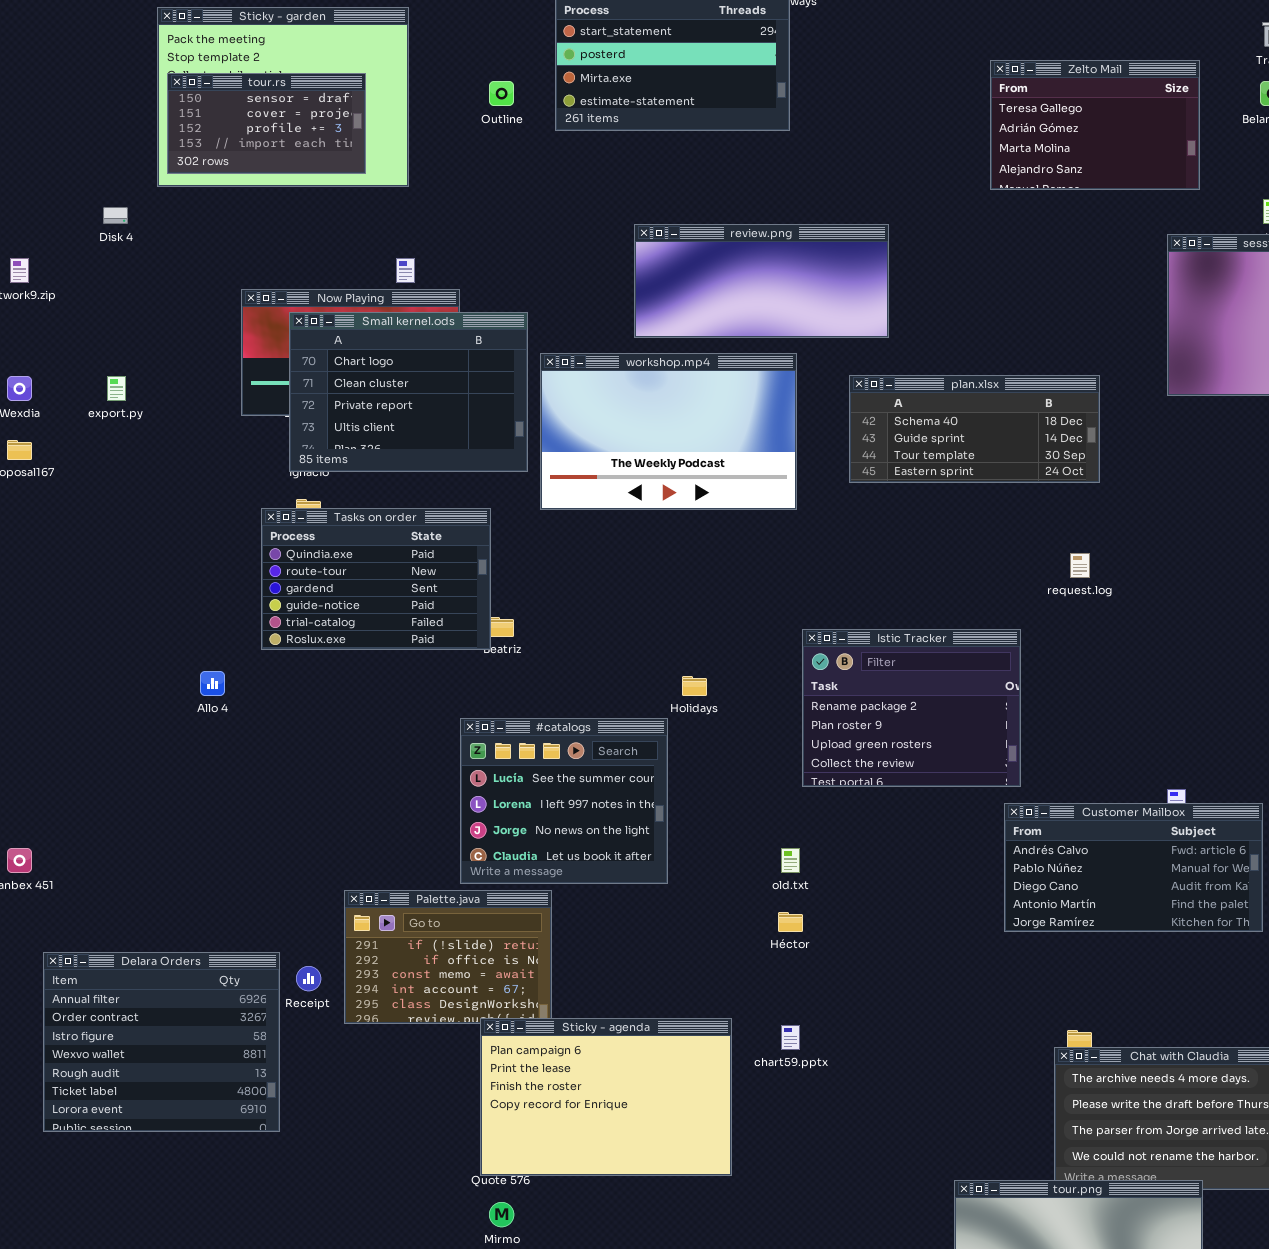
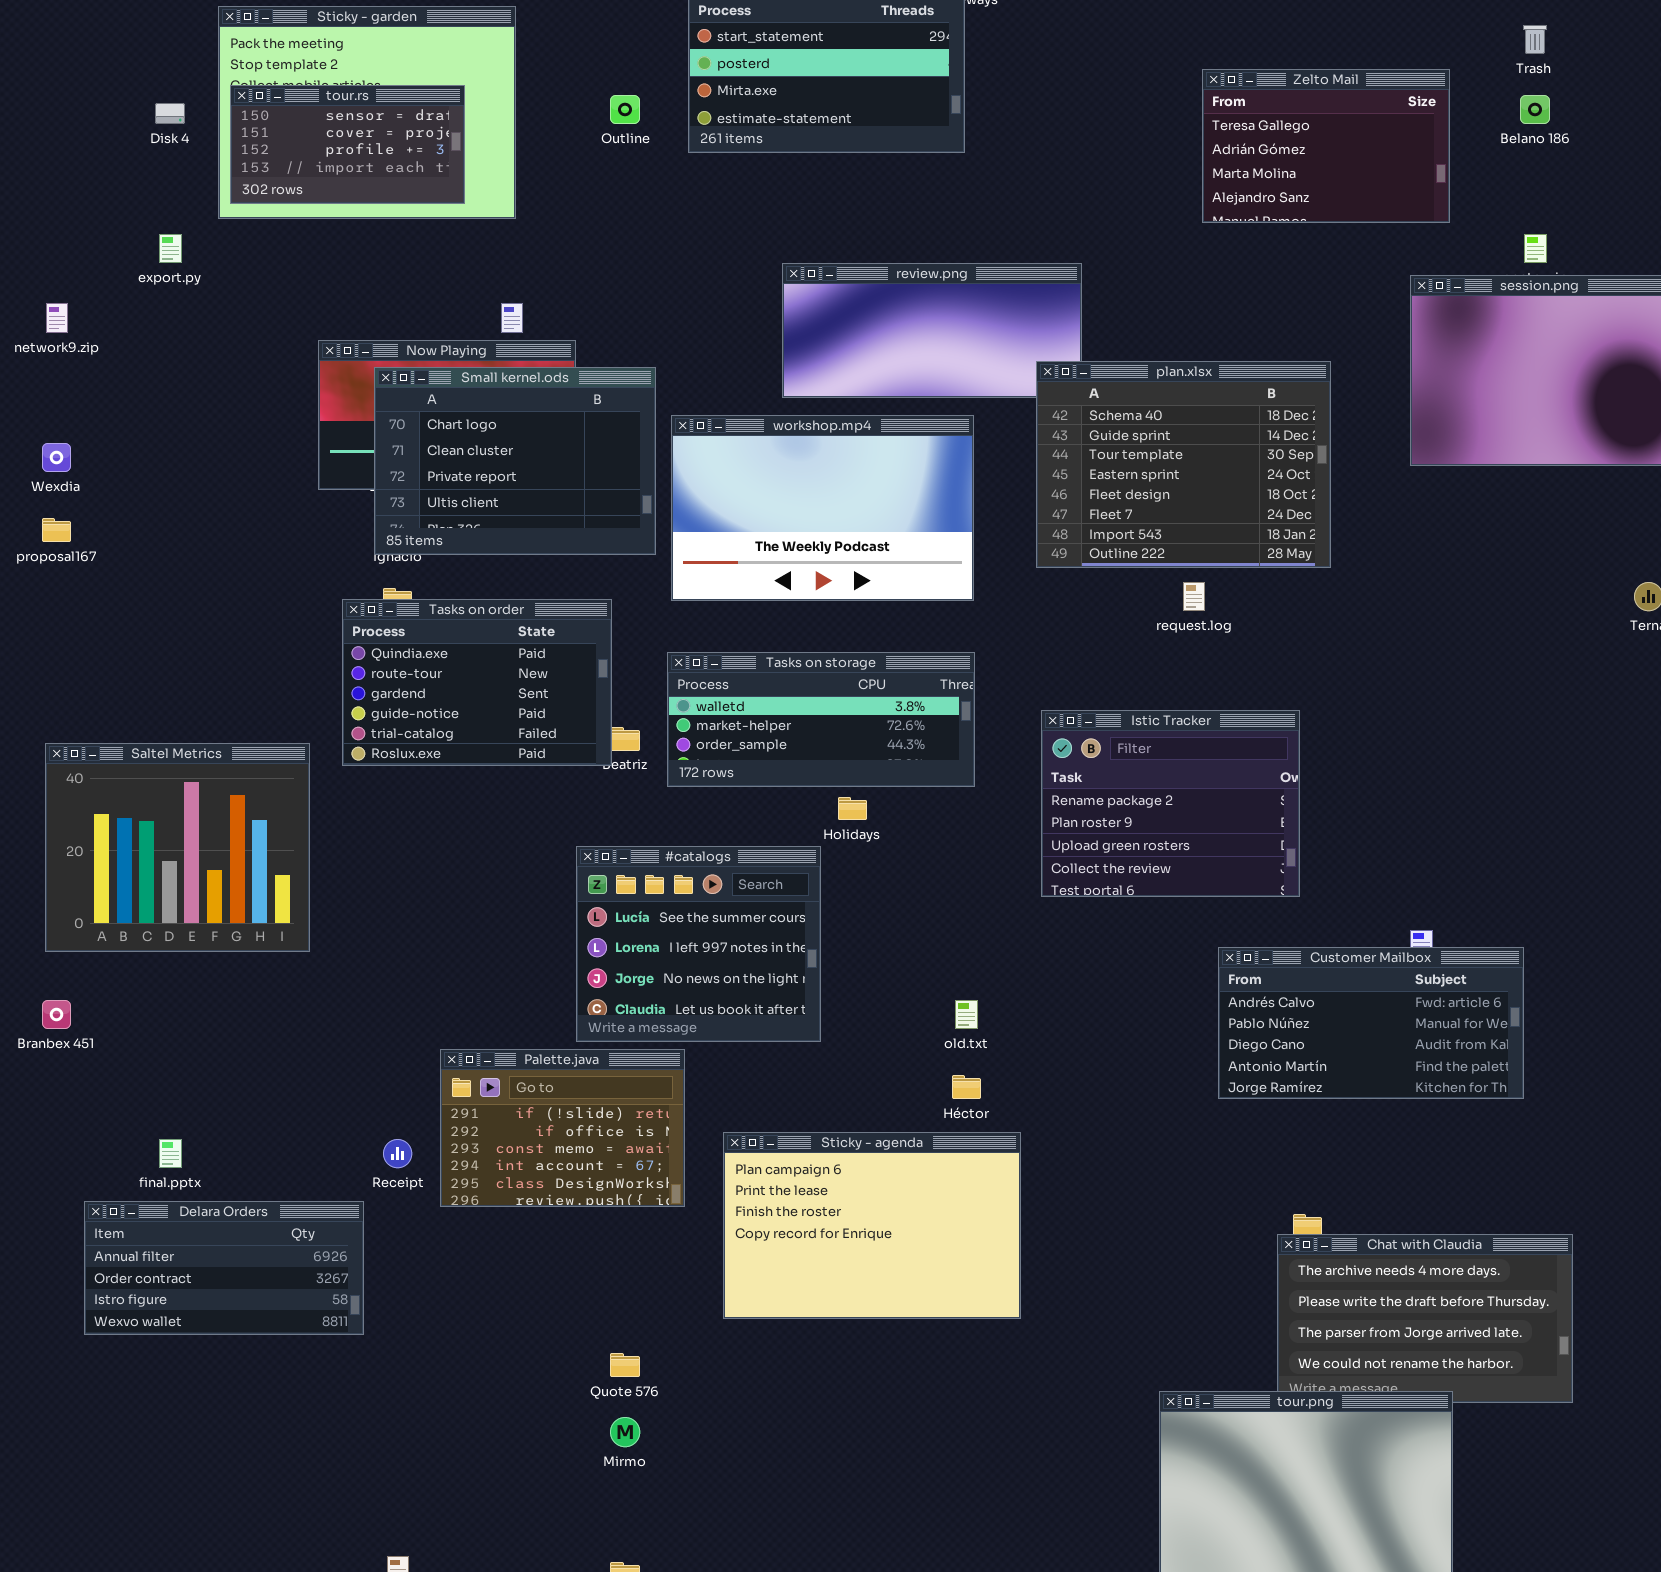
Disk 4: [103,207,128,224] -> [155,103,185,124], moved
plan.xlsx: [849,375,1100,483] -> [1036,361,1331,568], resized
export.py: [107,376,126,401] -> [159,234,182,263], moved
request.log: [1070,553,1090,578] -> [1183,582,1205,611], moved
Tasks on storage: none -> [667,652,975,787], opened
Istic Tracker: [802,629,1021,787] -> [1041,710,1300,897], moved
Saltel Metrics: none -> [45,743,310,952], opened
Delara Orders: [43,952,280,1132] -> [84,1201,364,1335], resized
Sticky - agenda: [480,1018,732,1176] -> [723,1132,1021,1319], moved

